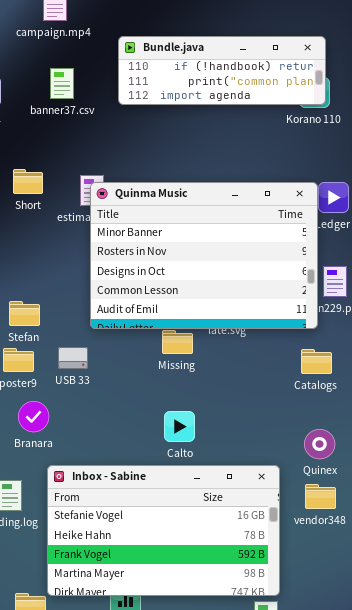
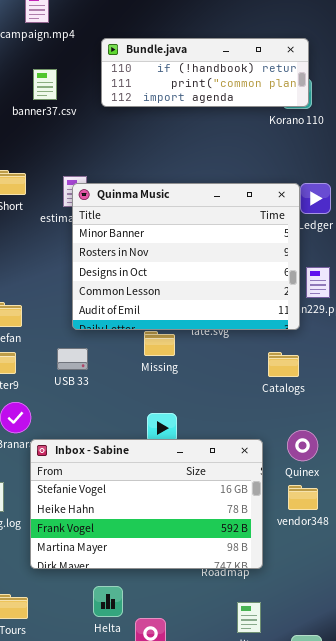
USB 33: [58,347,88,369] -> [57,348,88,370], moved
Catalogs: [301,349,332,374] -> [268,352,299,377], moved
Inbox - Sabine: [47,465,280,596] -> [30,439,263,569], moved

